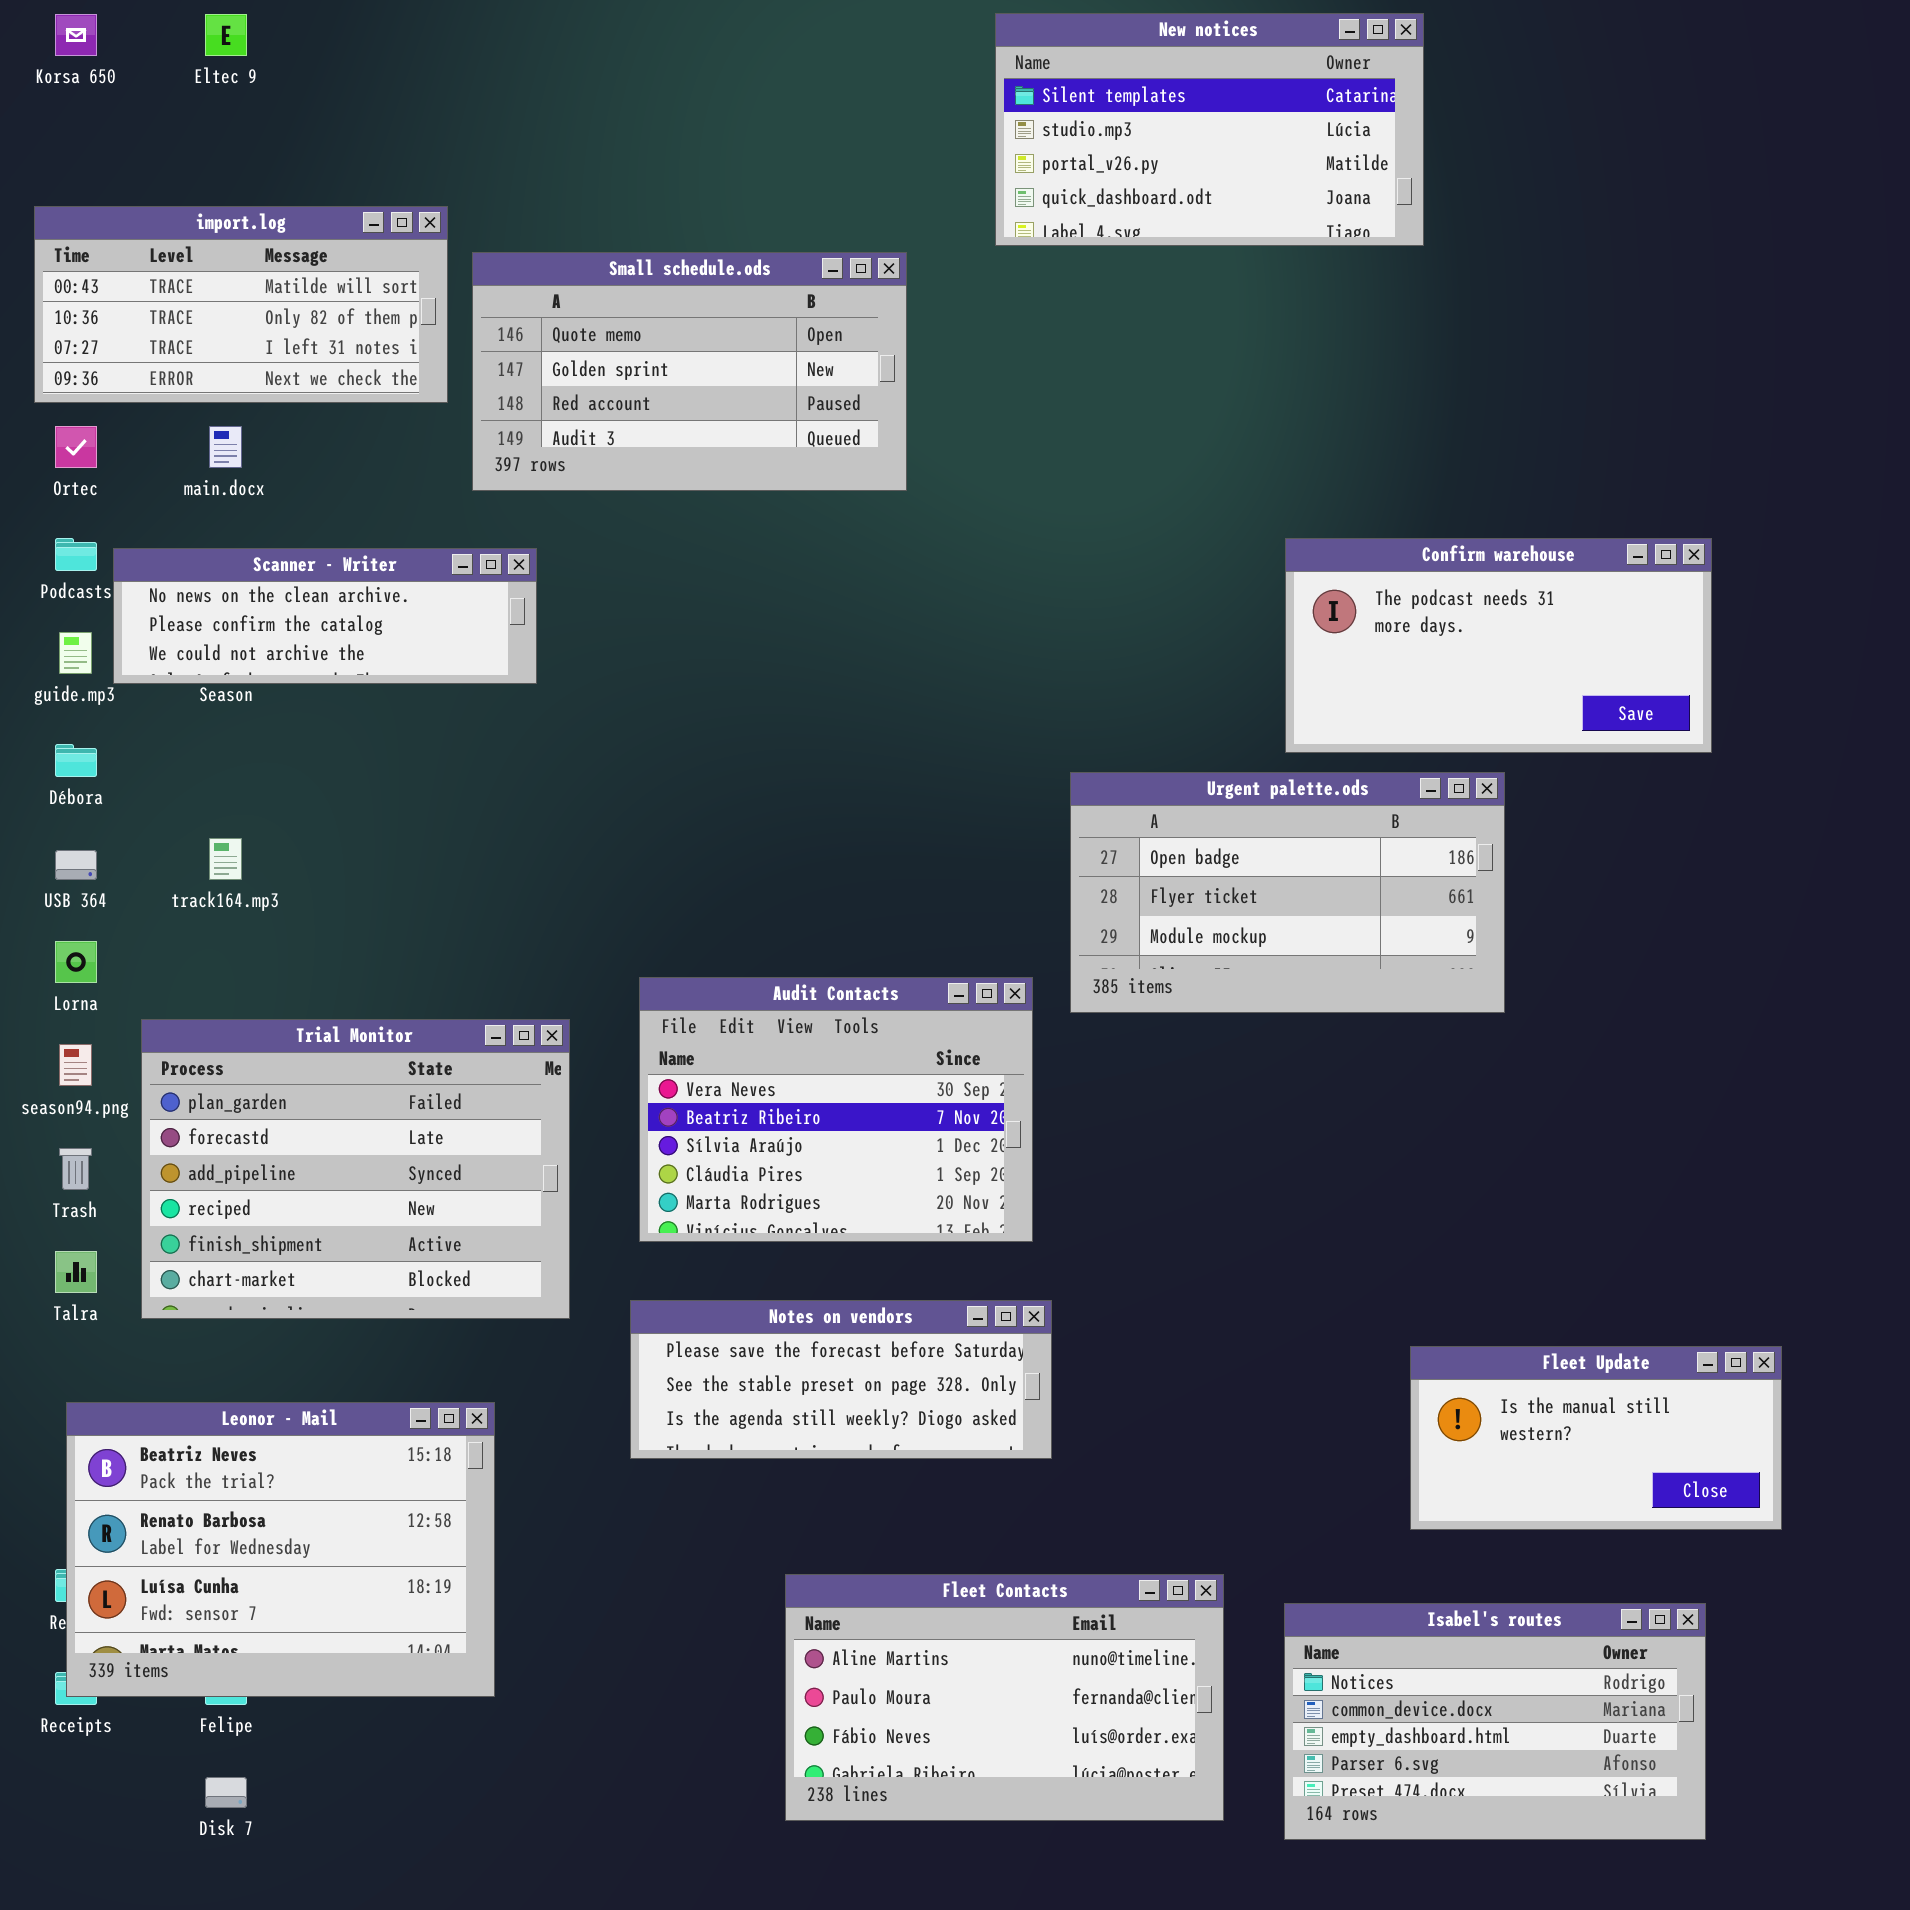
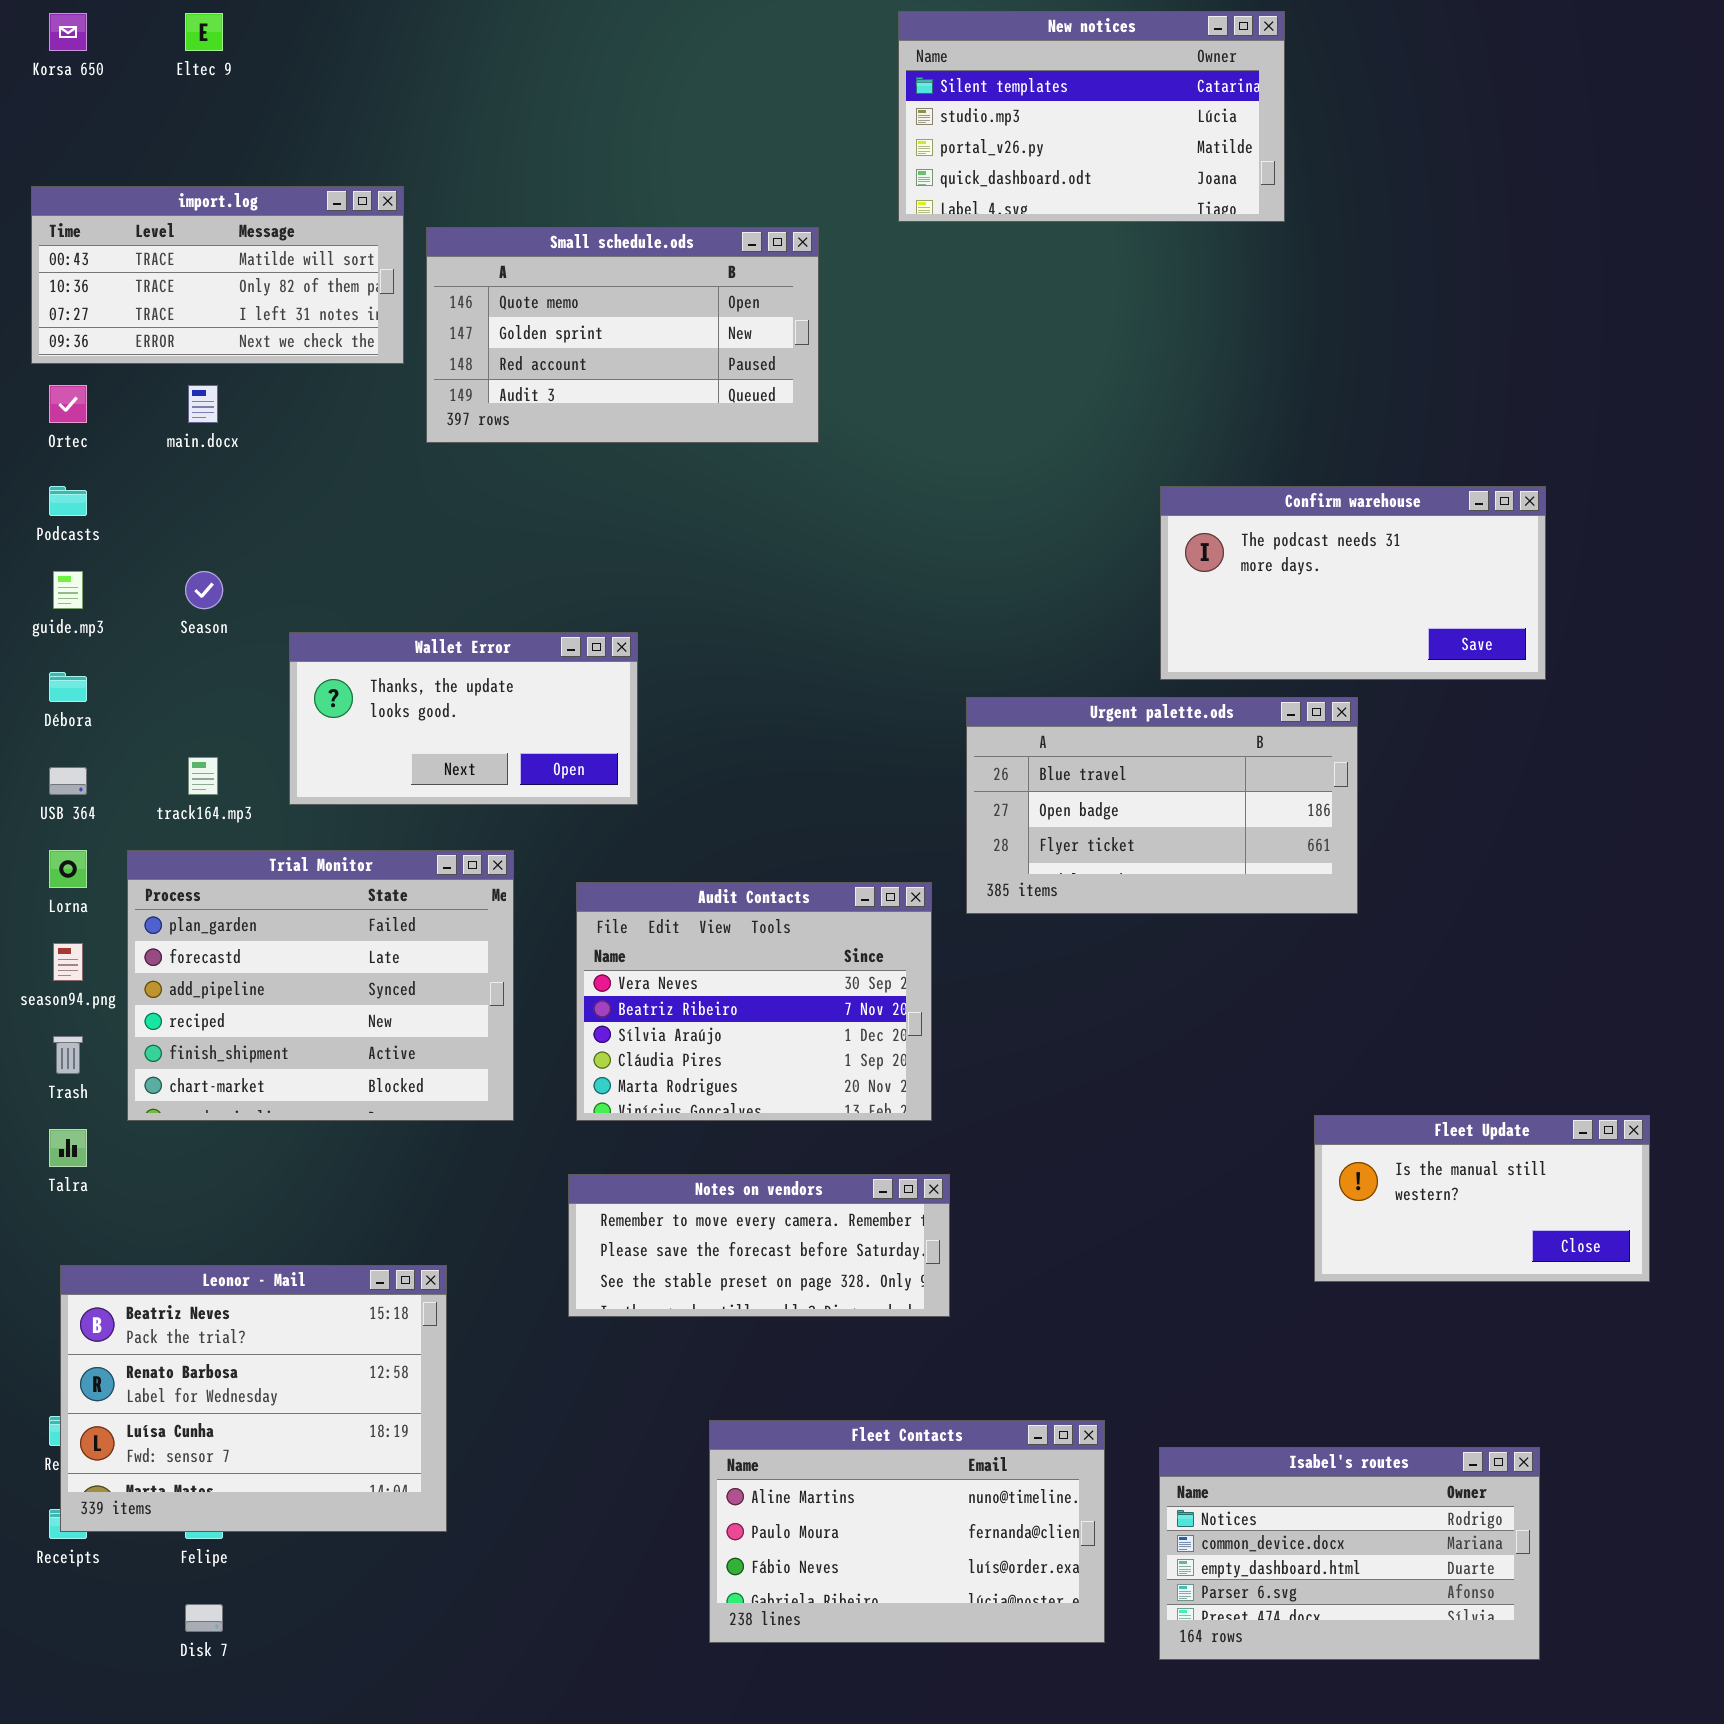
Scanner - Writer: [113,548,537,684] -> none, closed
Wallet Error: none -> [289,632,638,805], opened
Urgent palette.ods: [1070,772,1505,1013] -> [966,697,1358,914], scrolled up 1 row
Trial Monitor: [141,1019,570,1319] -> [127,850,514,1121], moved
Notes on vendors: [630,1300,1052,1459] -> [568,1174,950,1317], scrolled up 1 row
Fleet Update: [1410,1346,1782,1530] -> [1314,1115,1650,1282], moved

